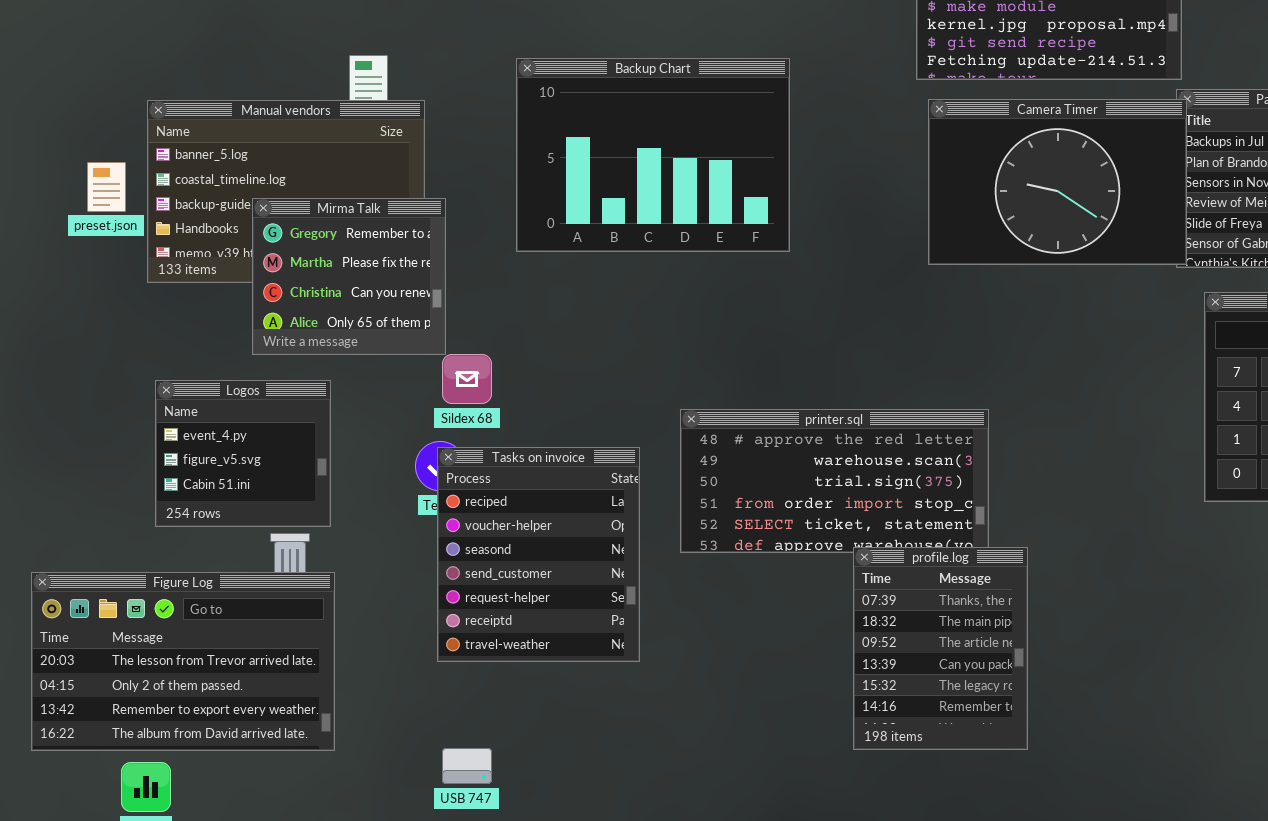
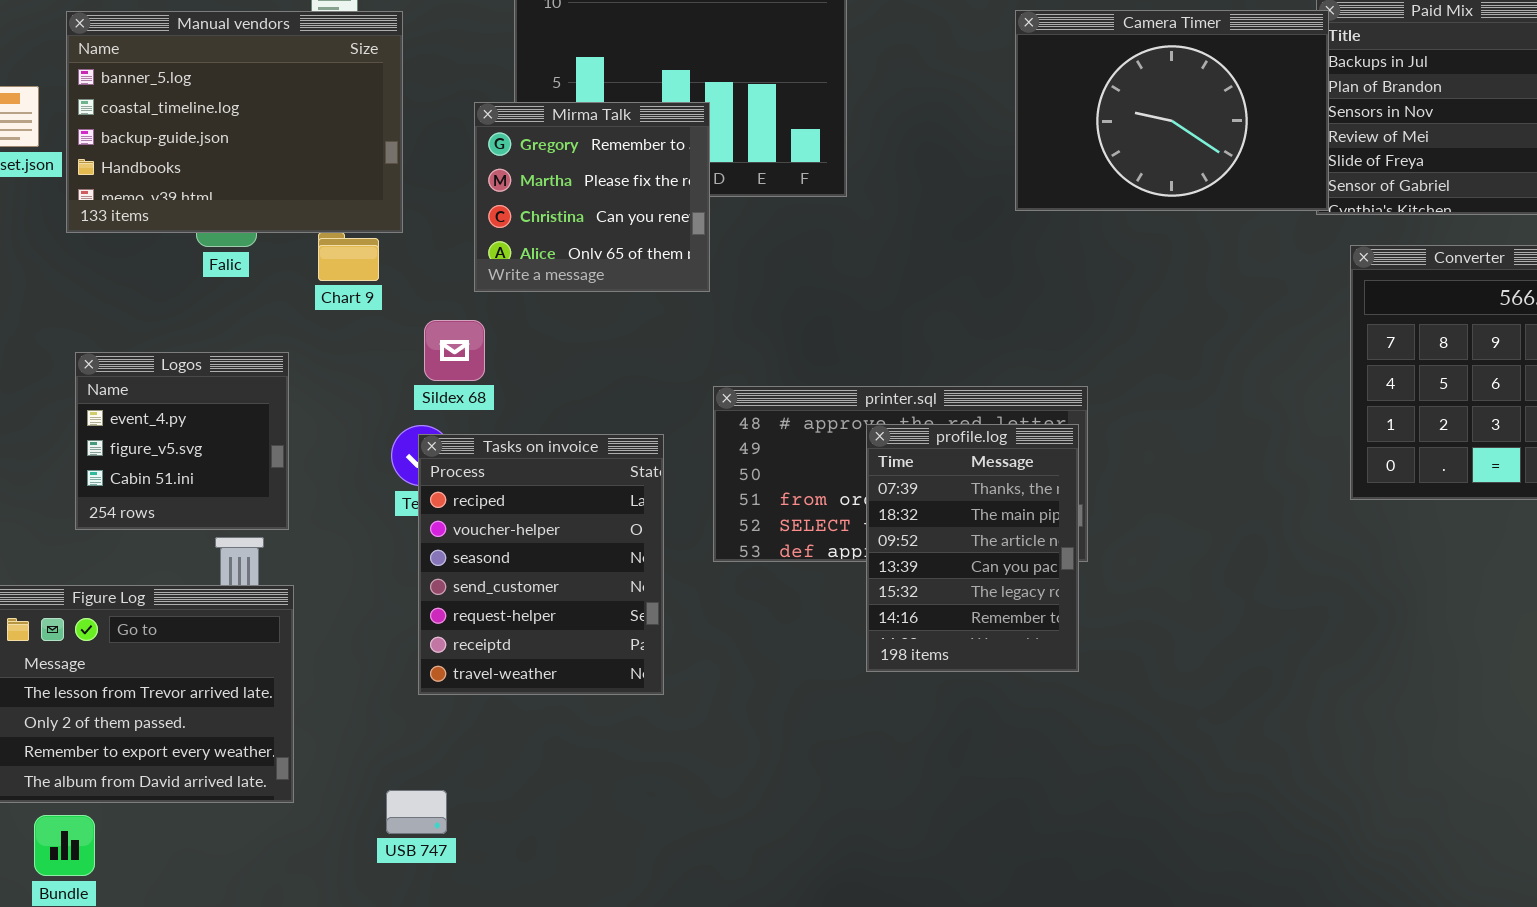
Mirma Talk: [252,198,446,355] -> [474,102,710,292], moved
profile.log: [853,547,1028,750] -> [866,424,1079,672], moved
USB 747: [442,748,492,784] -> [386,790,447,834], moved

